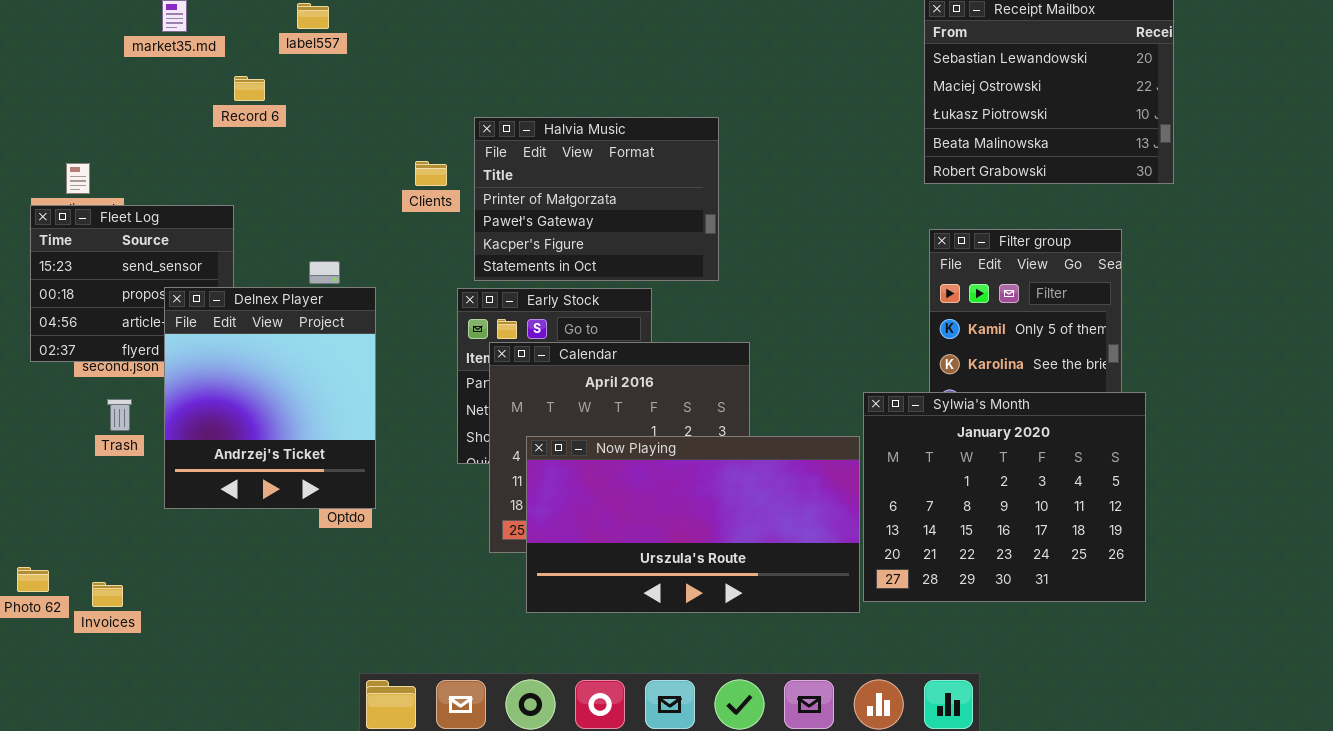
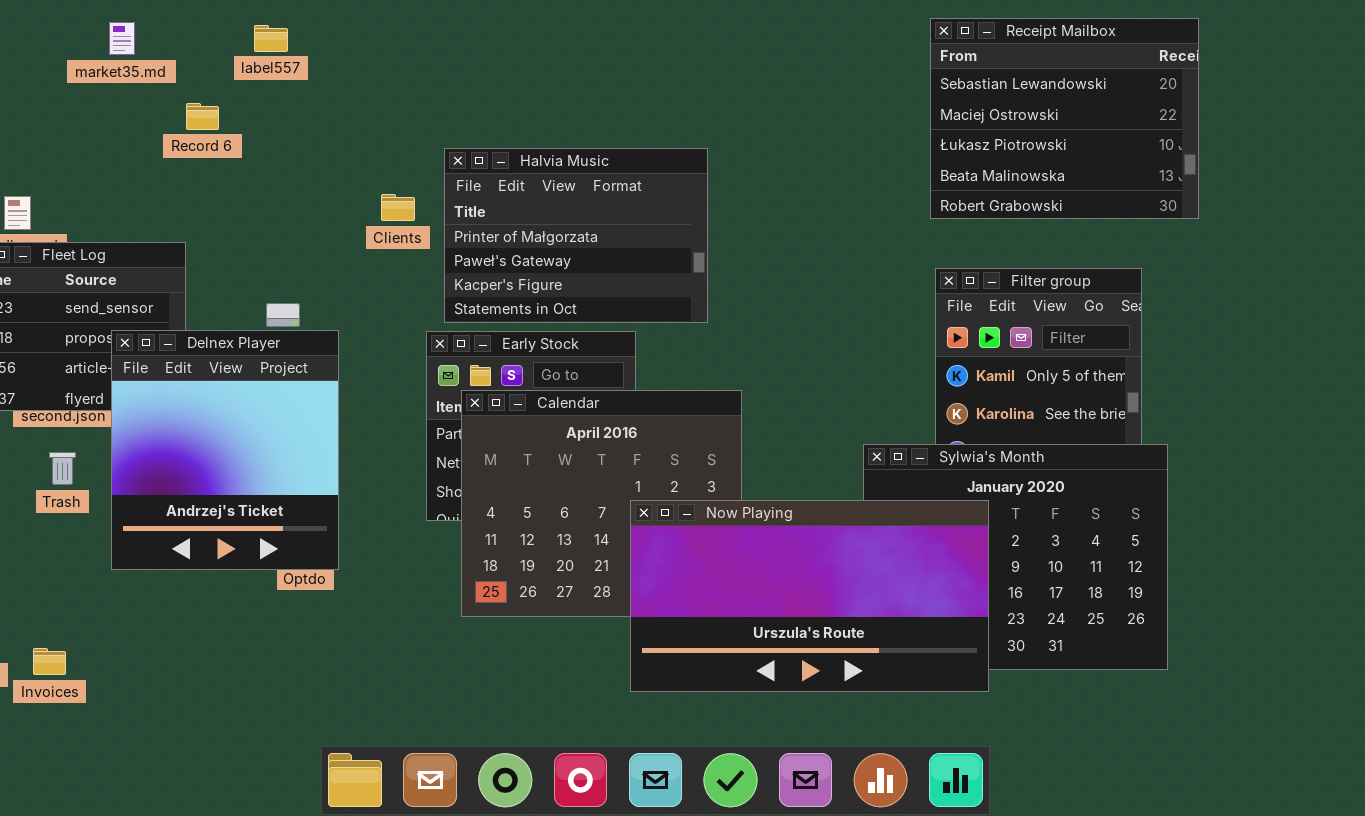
Now Playing: [526,436,860,613] -> [630,500,989,692], moved

